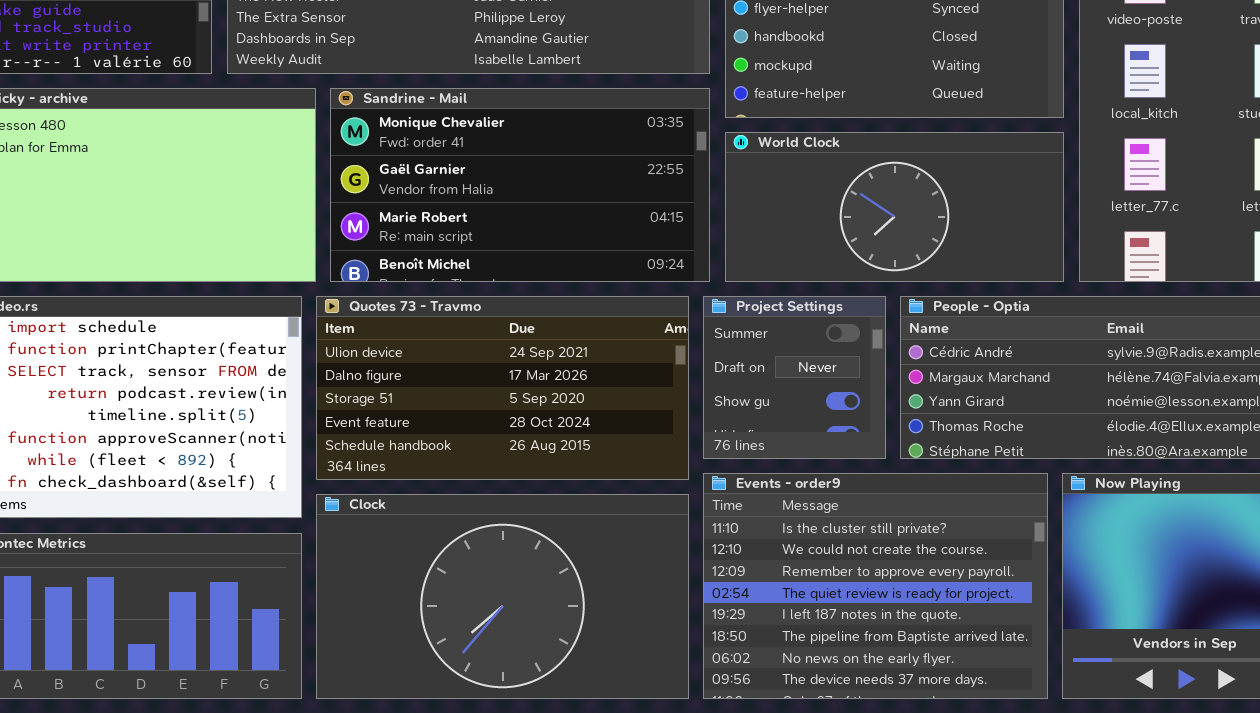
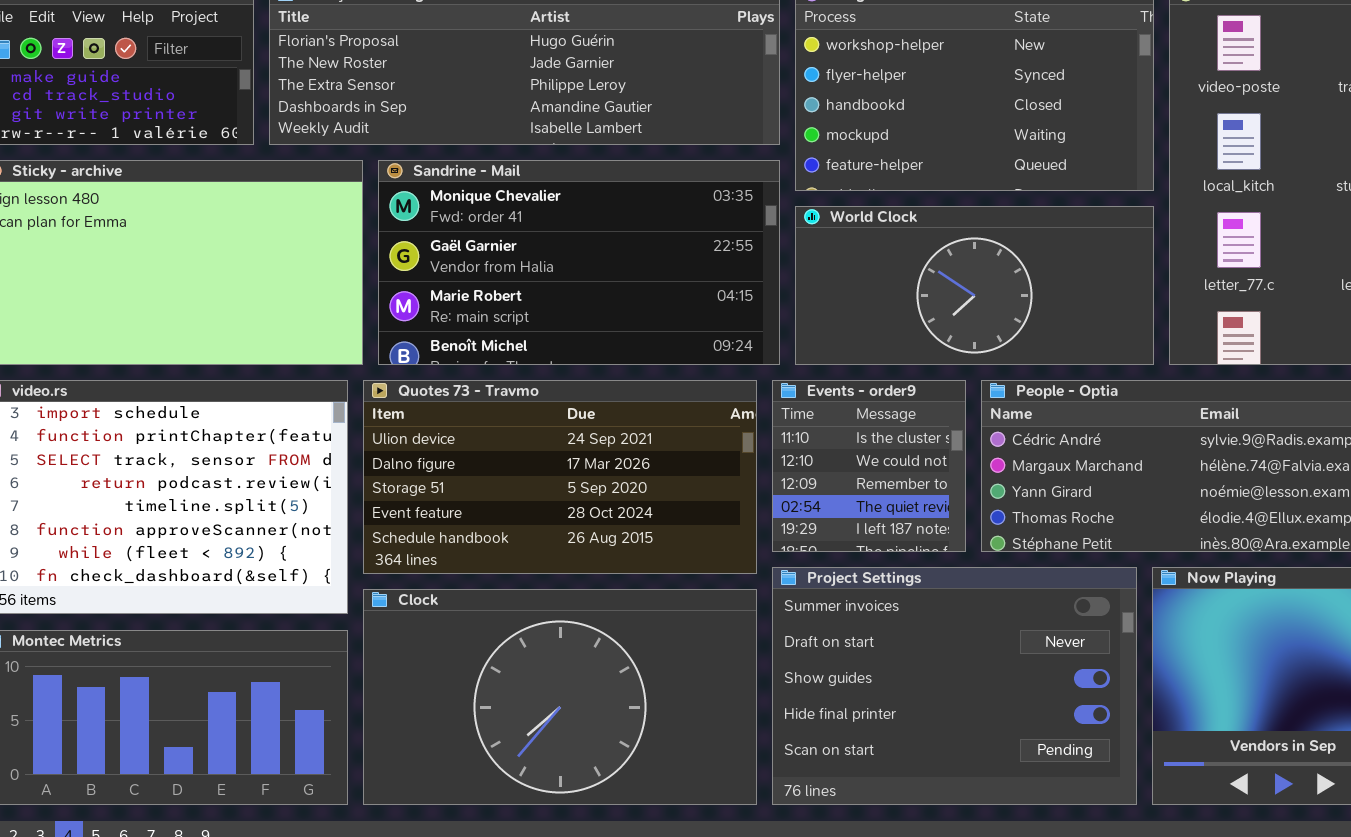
Project Settings: [703,296,886,459] -> [772,567,1137,805], moved, resized
Events - order9: [703,473,1048,699] -> [772,380,966,552], moved, resized

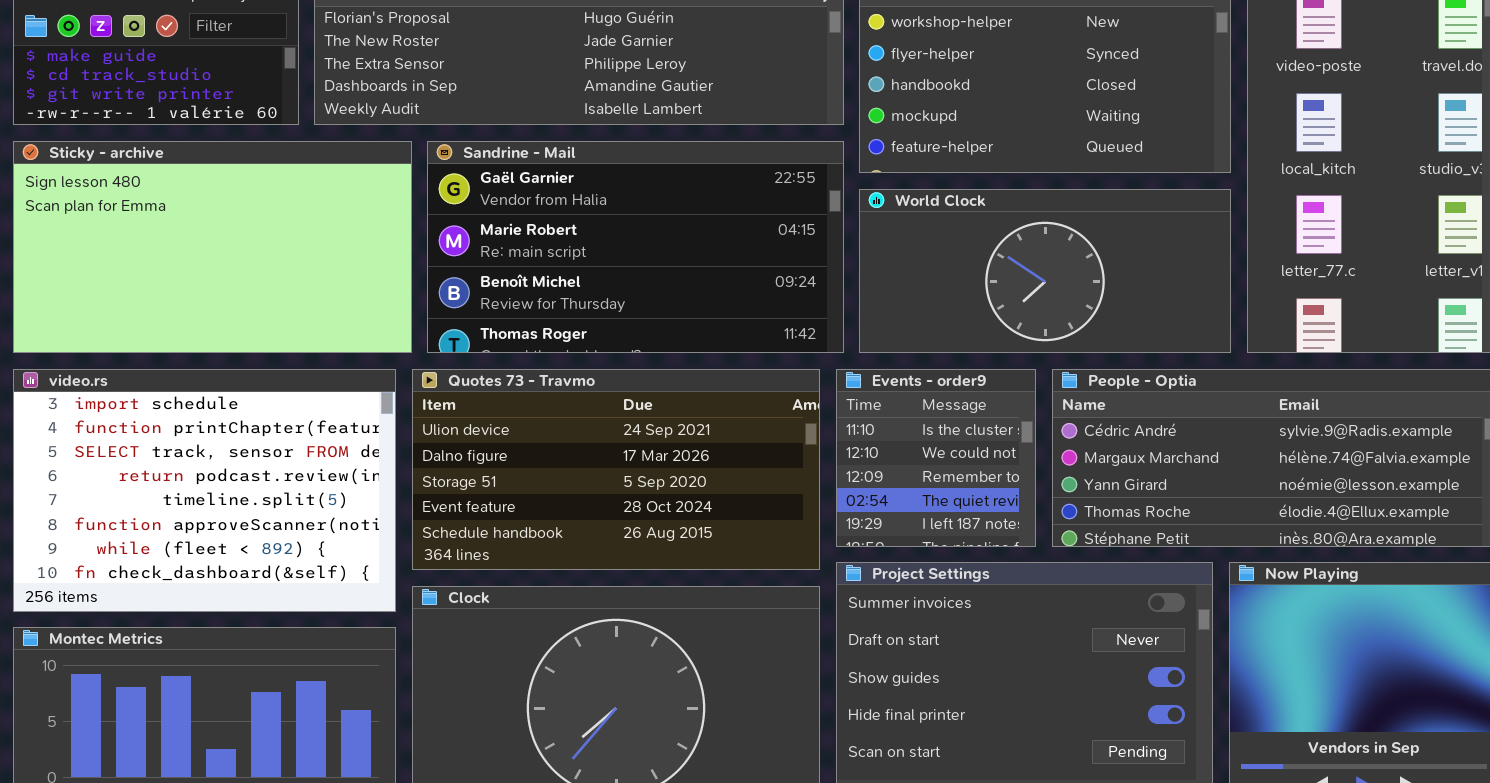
Sandrine - Mail: [378,160,780,365] -> [427,141,844,353], scrolled down 1 row

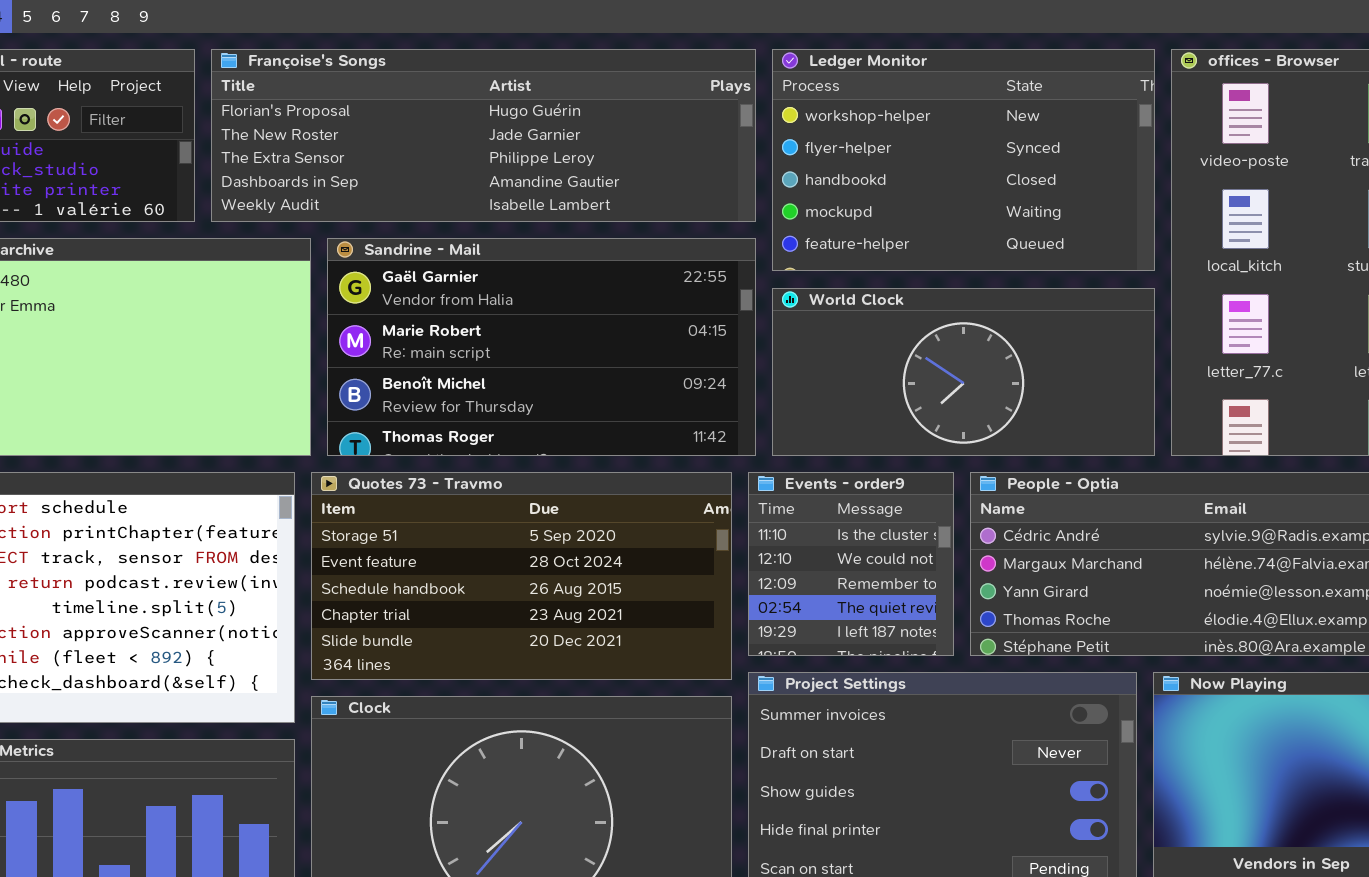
Quotes 73 - Travmo: [412,369,820,570] -> [311,472,732,680], scrolled down 2 rows

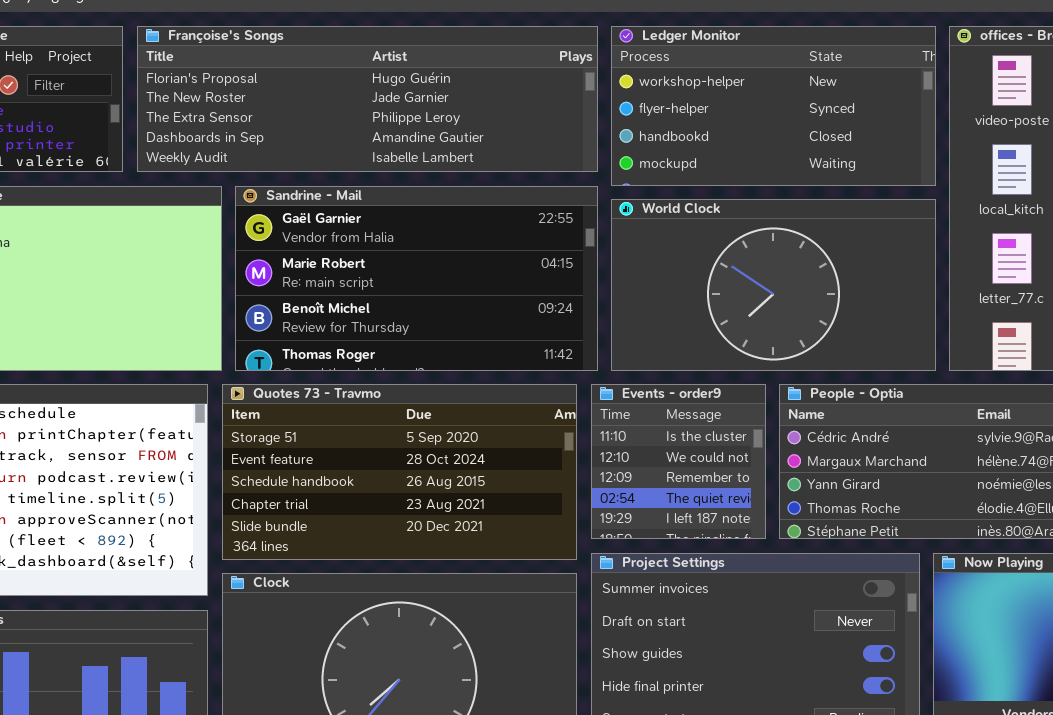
Ledger Monitor: [772,49,1155,271] -> [611,26,936,186], resized
World Clock: [772,288,1155,456] -> [611,199,936,371], resized

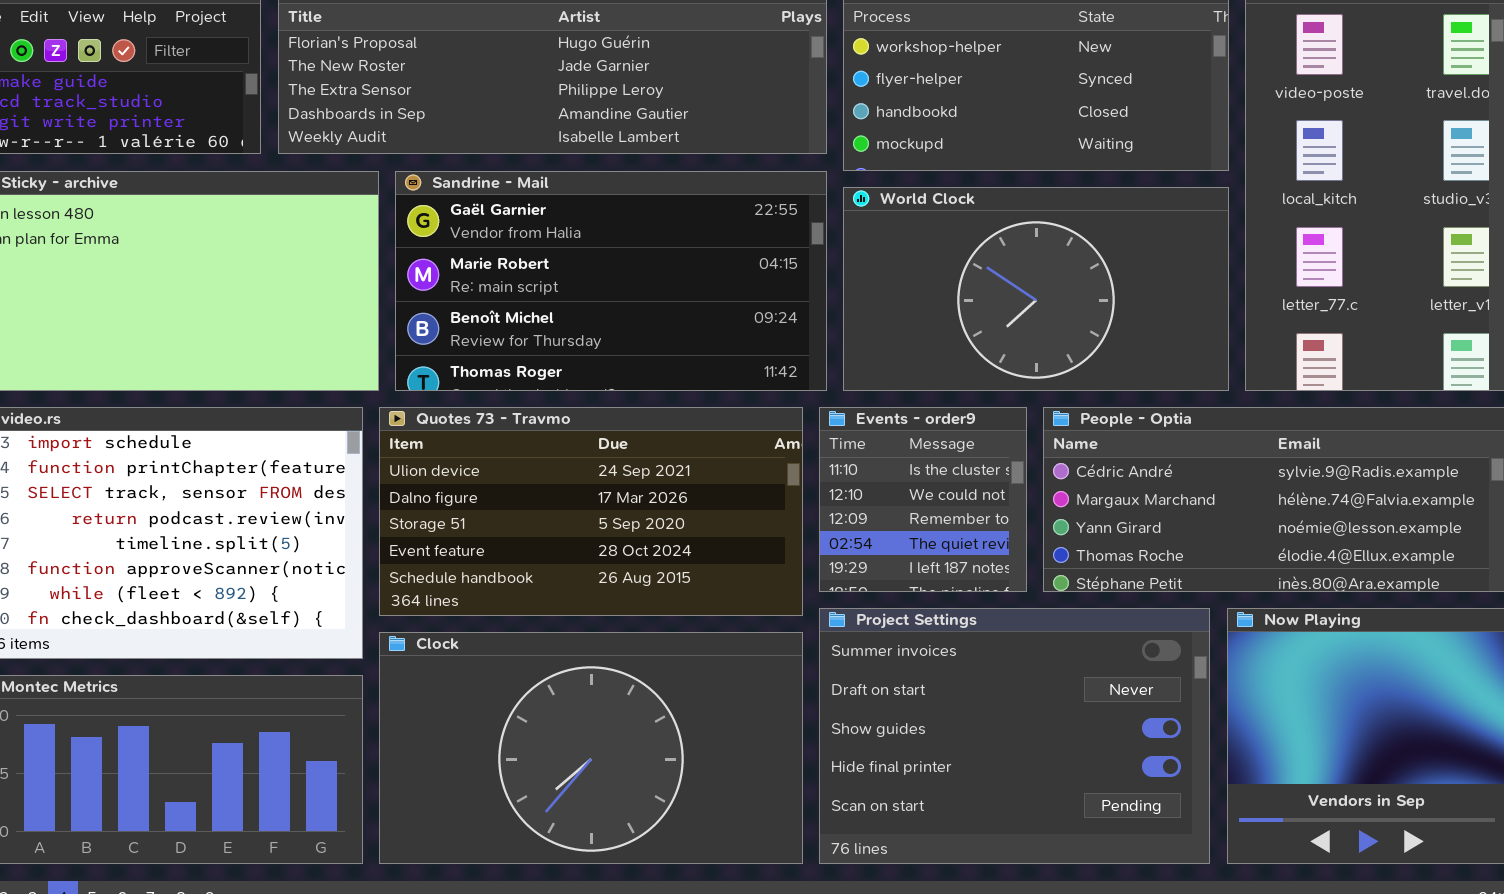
Quotes 73 - Travmo: [222,384,577,560] -> [379,407,803,616], scrolled up 2 rows

